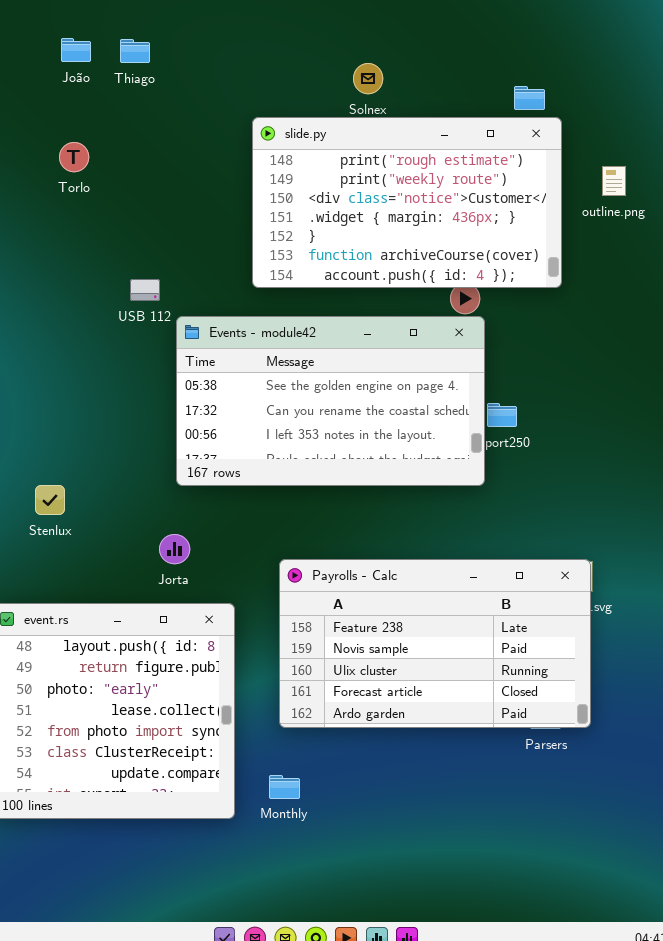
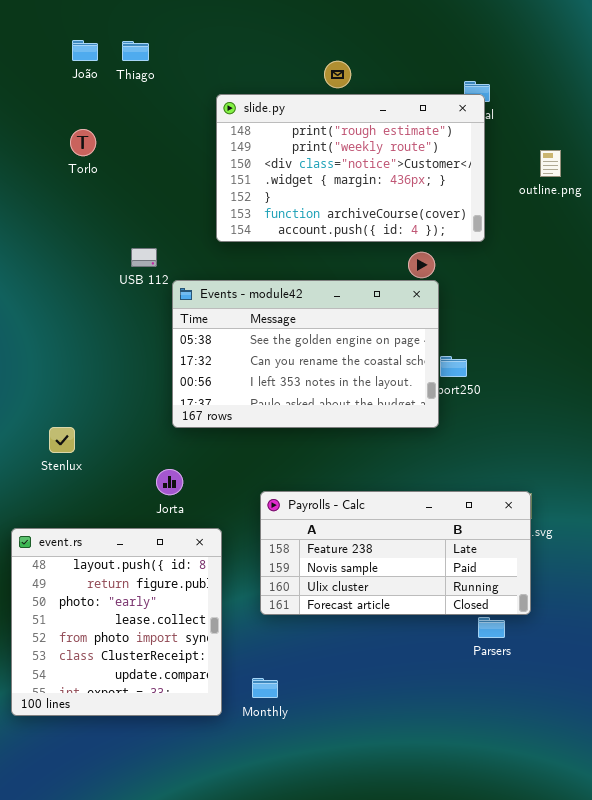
slide.py: [252,117,562,288] -> [216,94,485,242], moved
Payrolls - Calc: [279,559,591,728] -> [260,491,531,615], resized

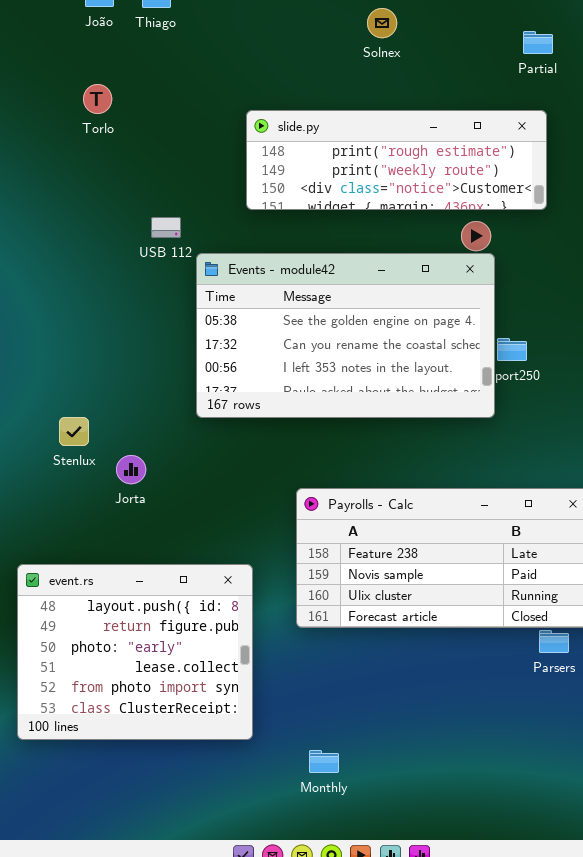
slide.py: [216,94,485,242] -> [246,110,547,210], resized
Jorta: [156,469,183,495] -> [116,455,146,484], moved
event.rs: [11,528,222,716] -> [17,564,253,740], resized
Monthly: [252,678,278,698] -> [309,750,339,773], moved

